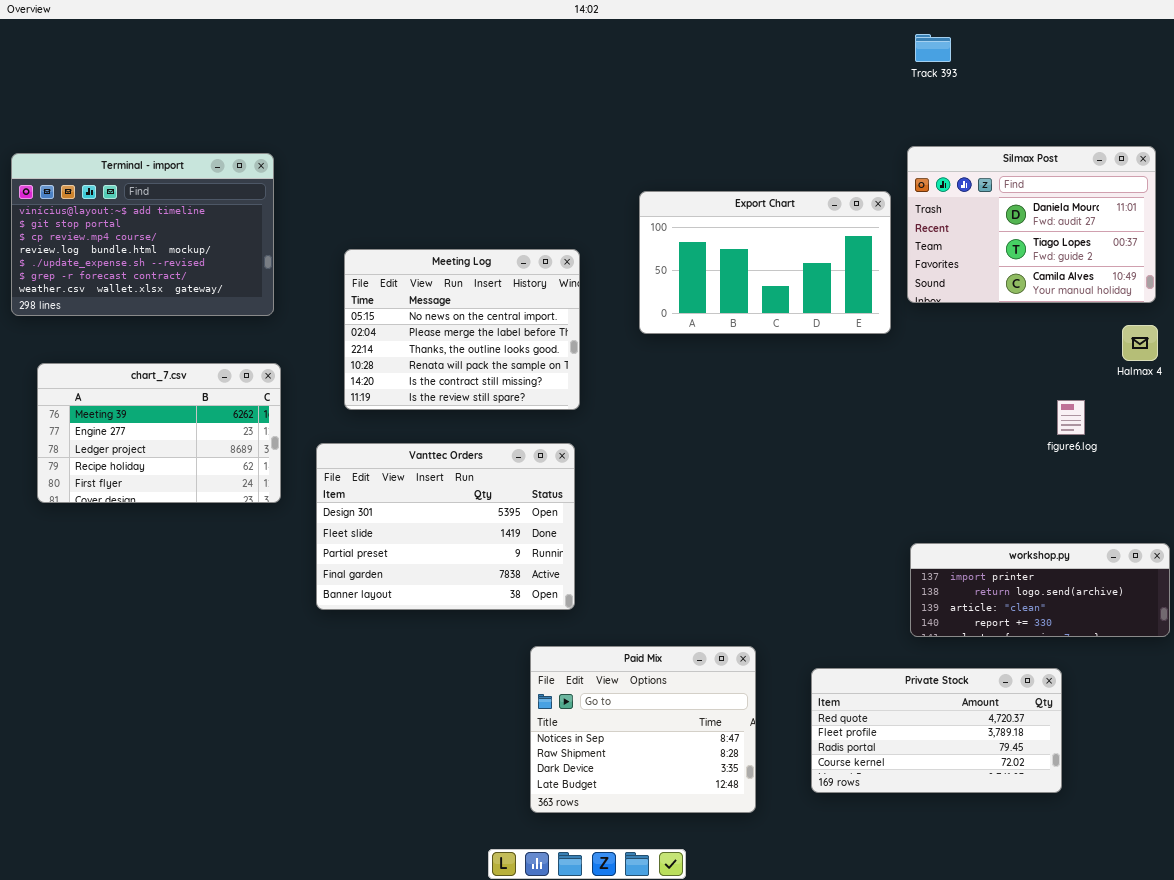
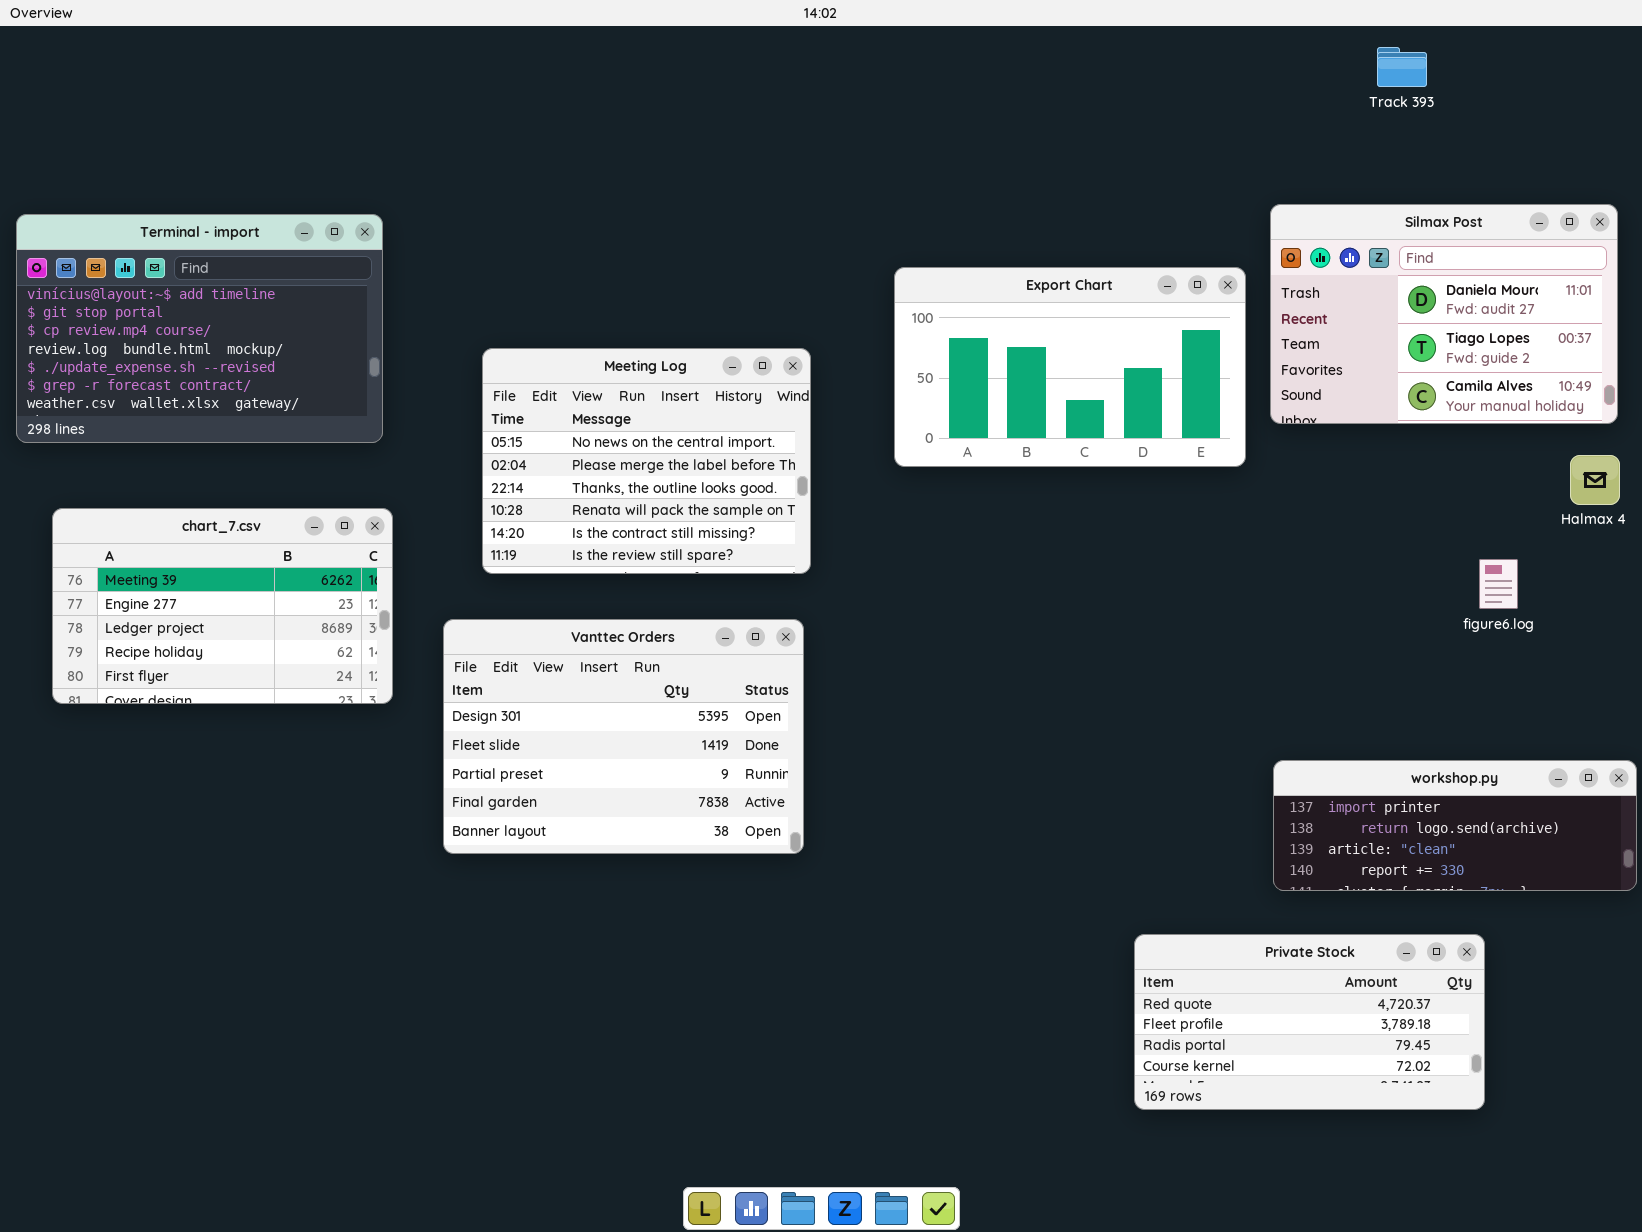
Track 393: [915,34,951,62] -> [1377,47,1427,87], moved
Paid Mix: [530,646,756,813] -> none, closed

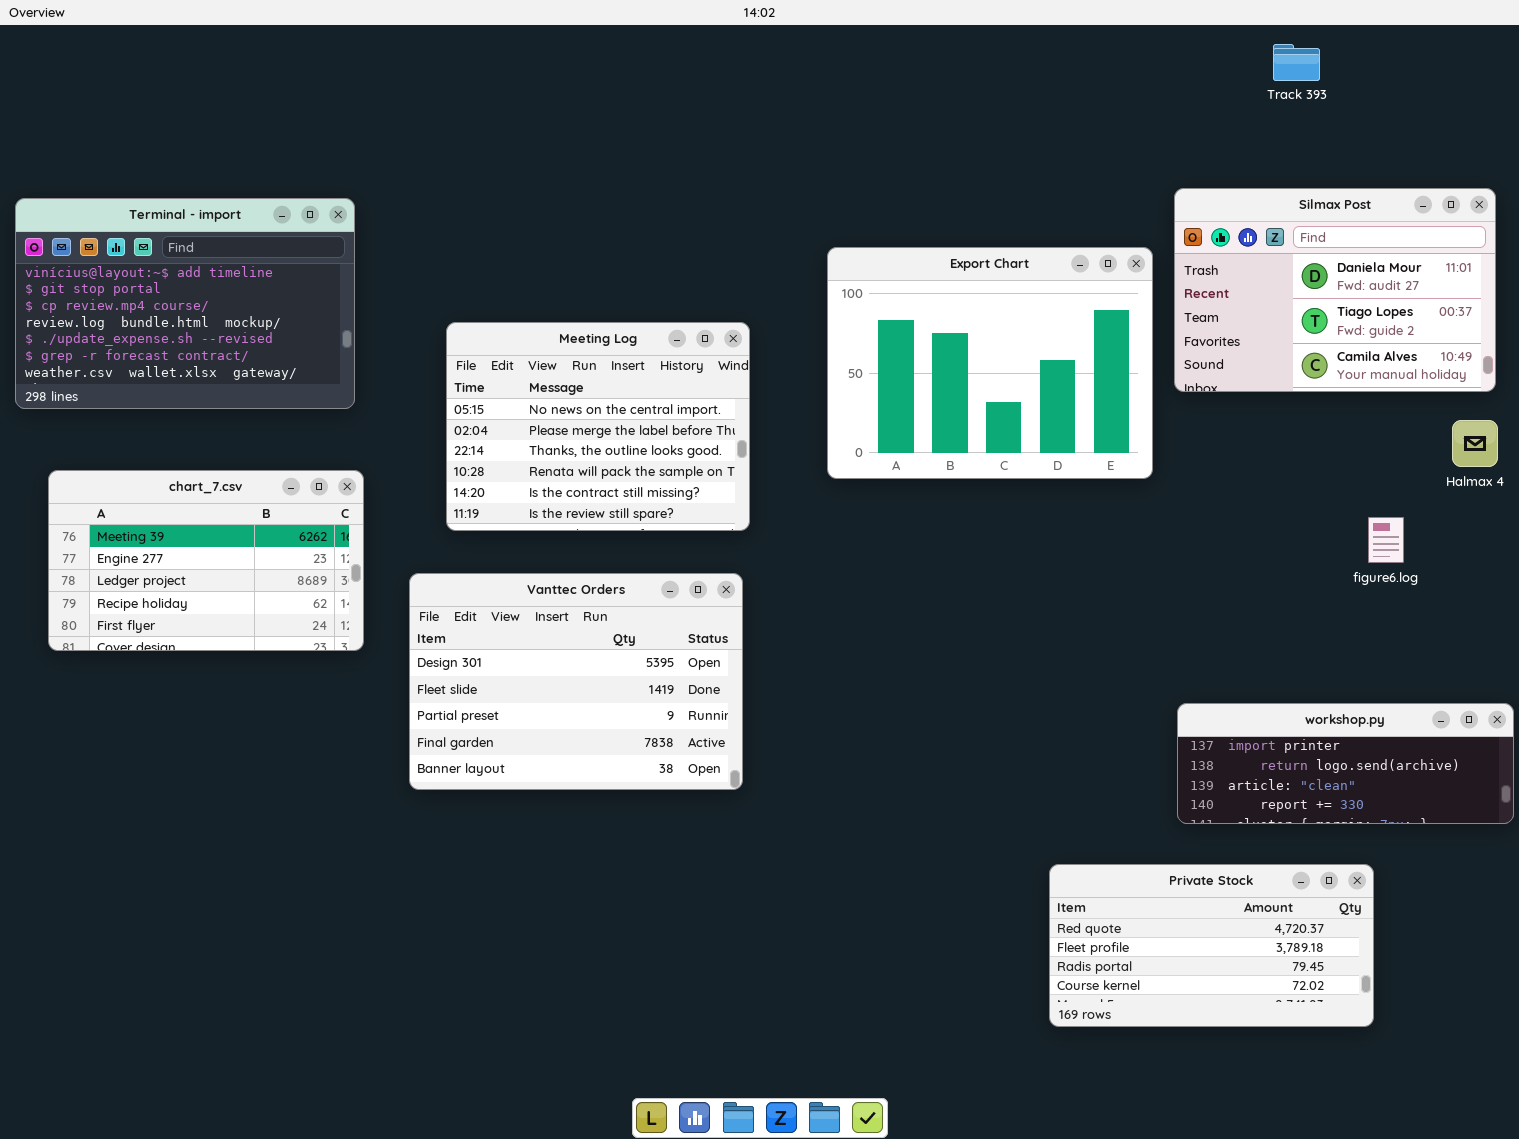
Export Chart: [894,267,1246,467] -> [827,247,1153,479], resized

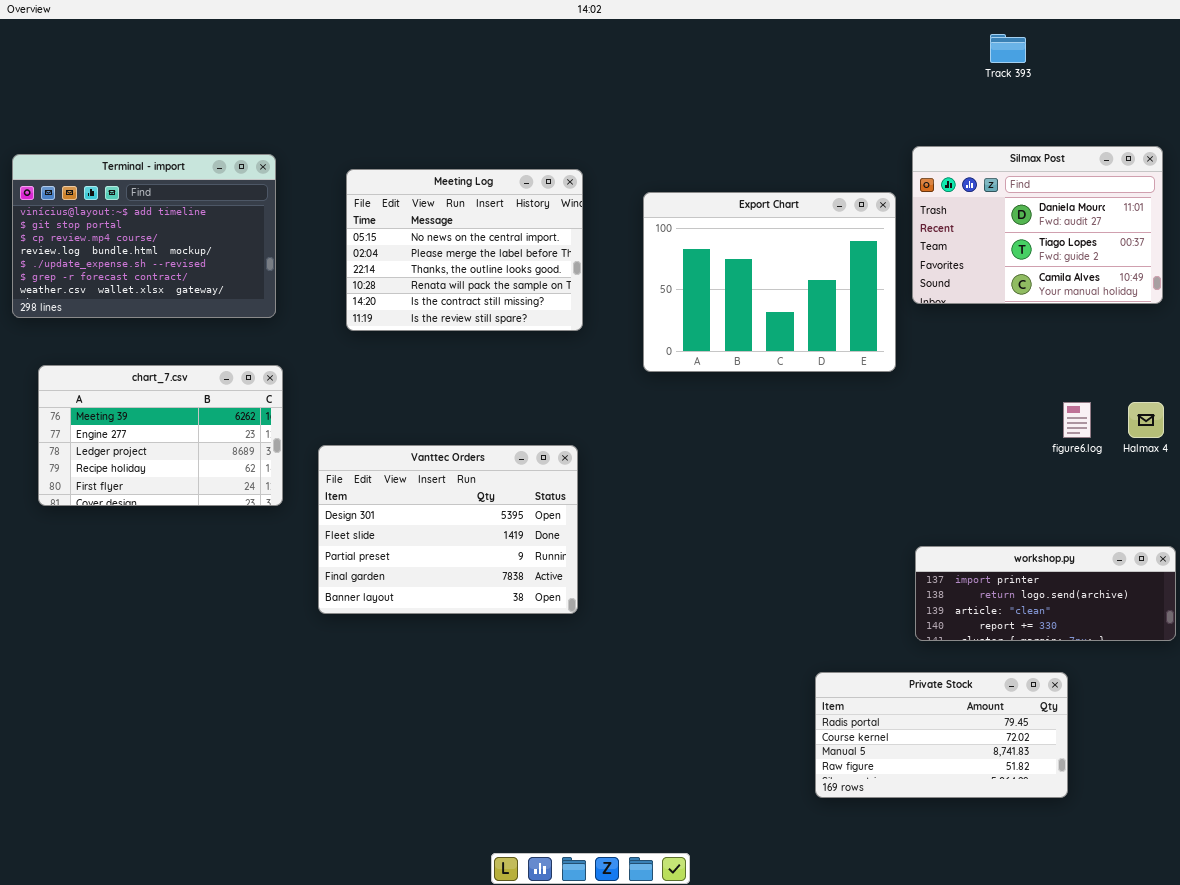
Meeting Log: [446,322,750,531] -> [346,169,583,331], moved
Halmax 4: [1452,420,1498,467] -> [1128,402,1164,438], moved
Private Stock: [1049,864,1374,1027] -> [815,672,1068,798], scrolled down 2 rows

